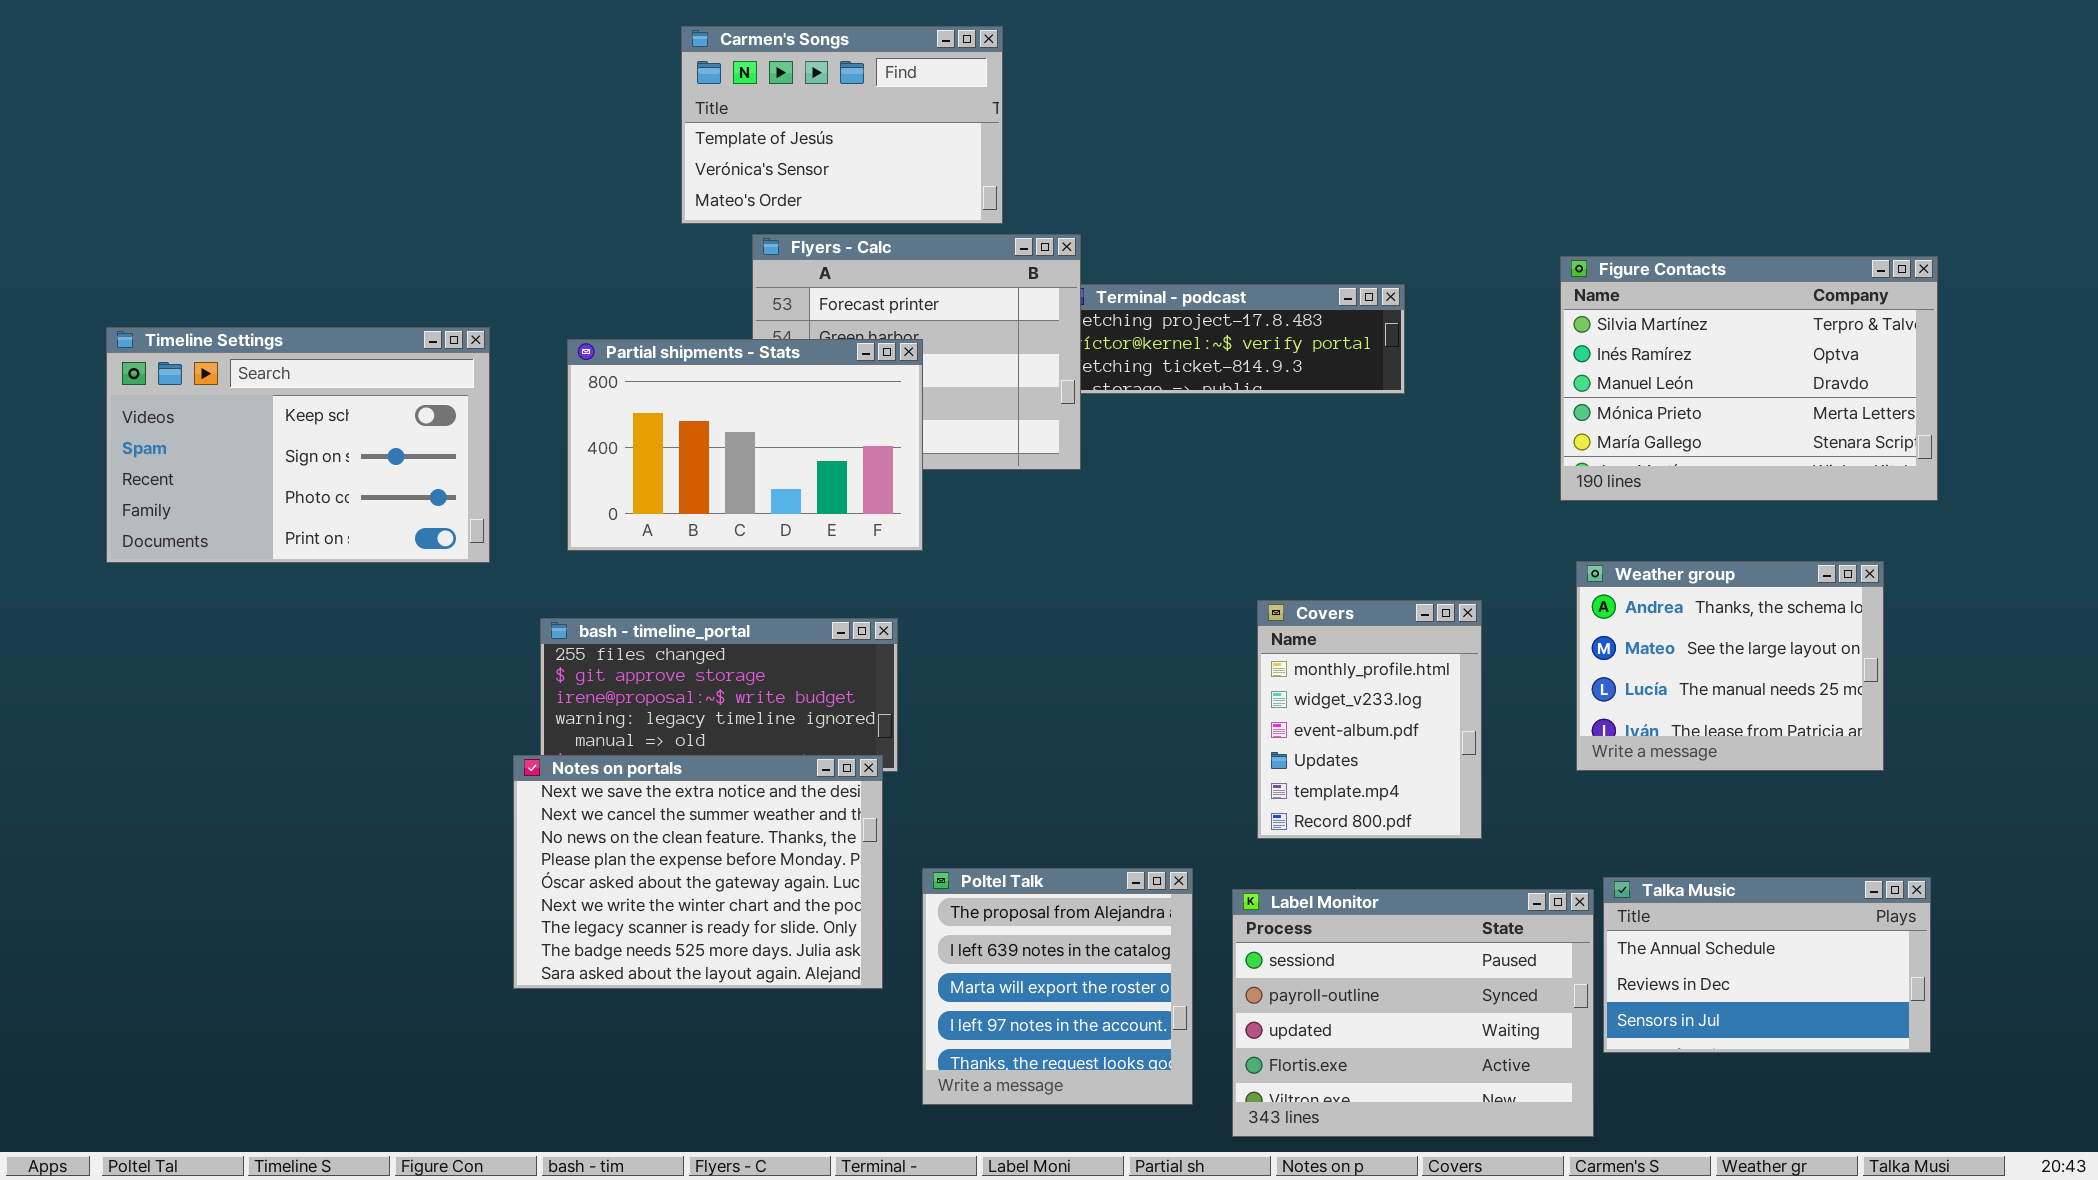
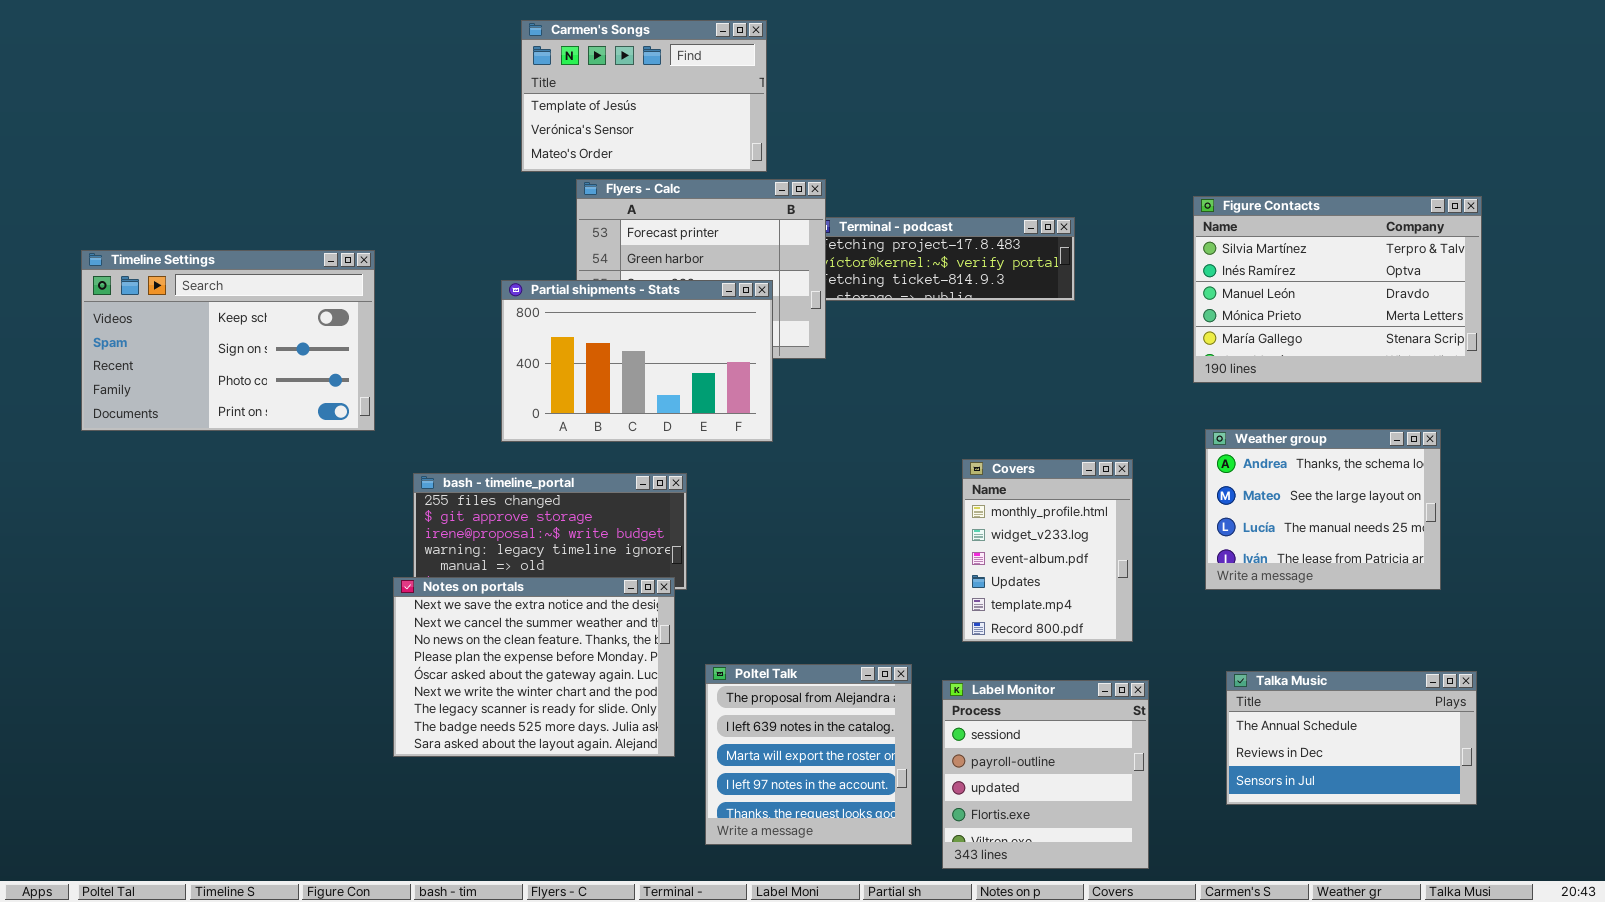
Partial shipments - Stats: [567,339,923,551] -> [501,280,773,442], moved
Label Monitor: [1232,889,1594,1137] -> [942,680,1149,869], resized

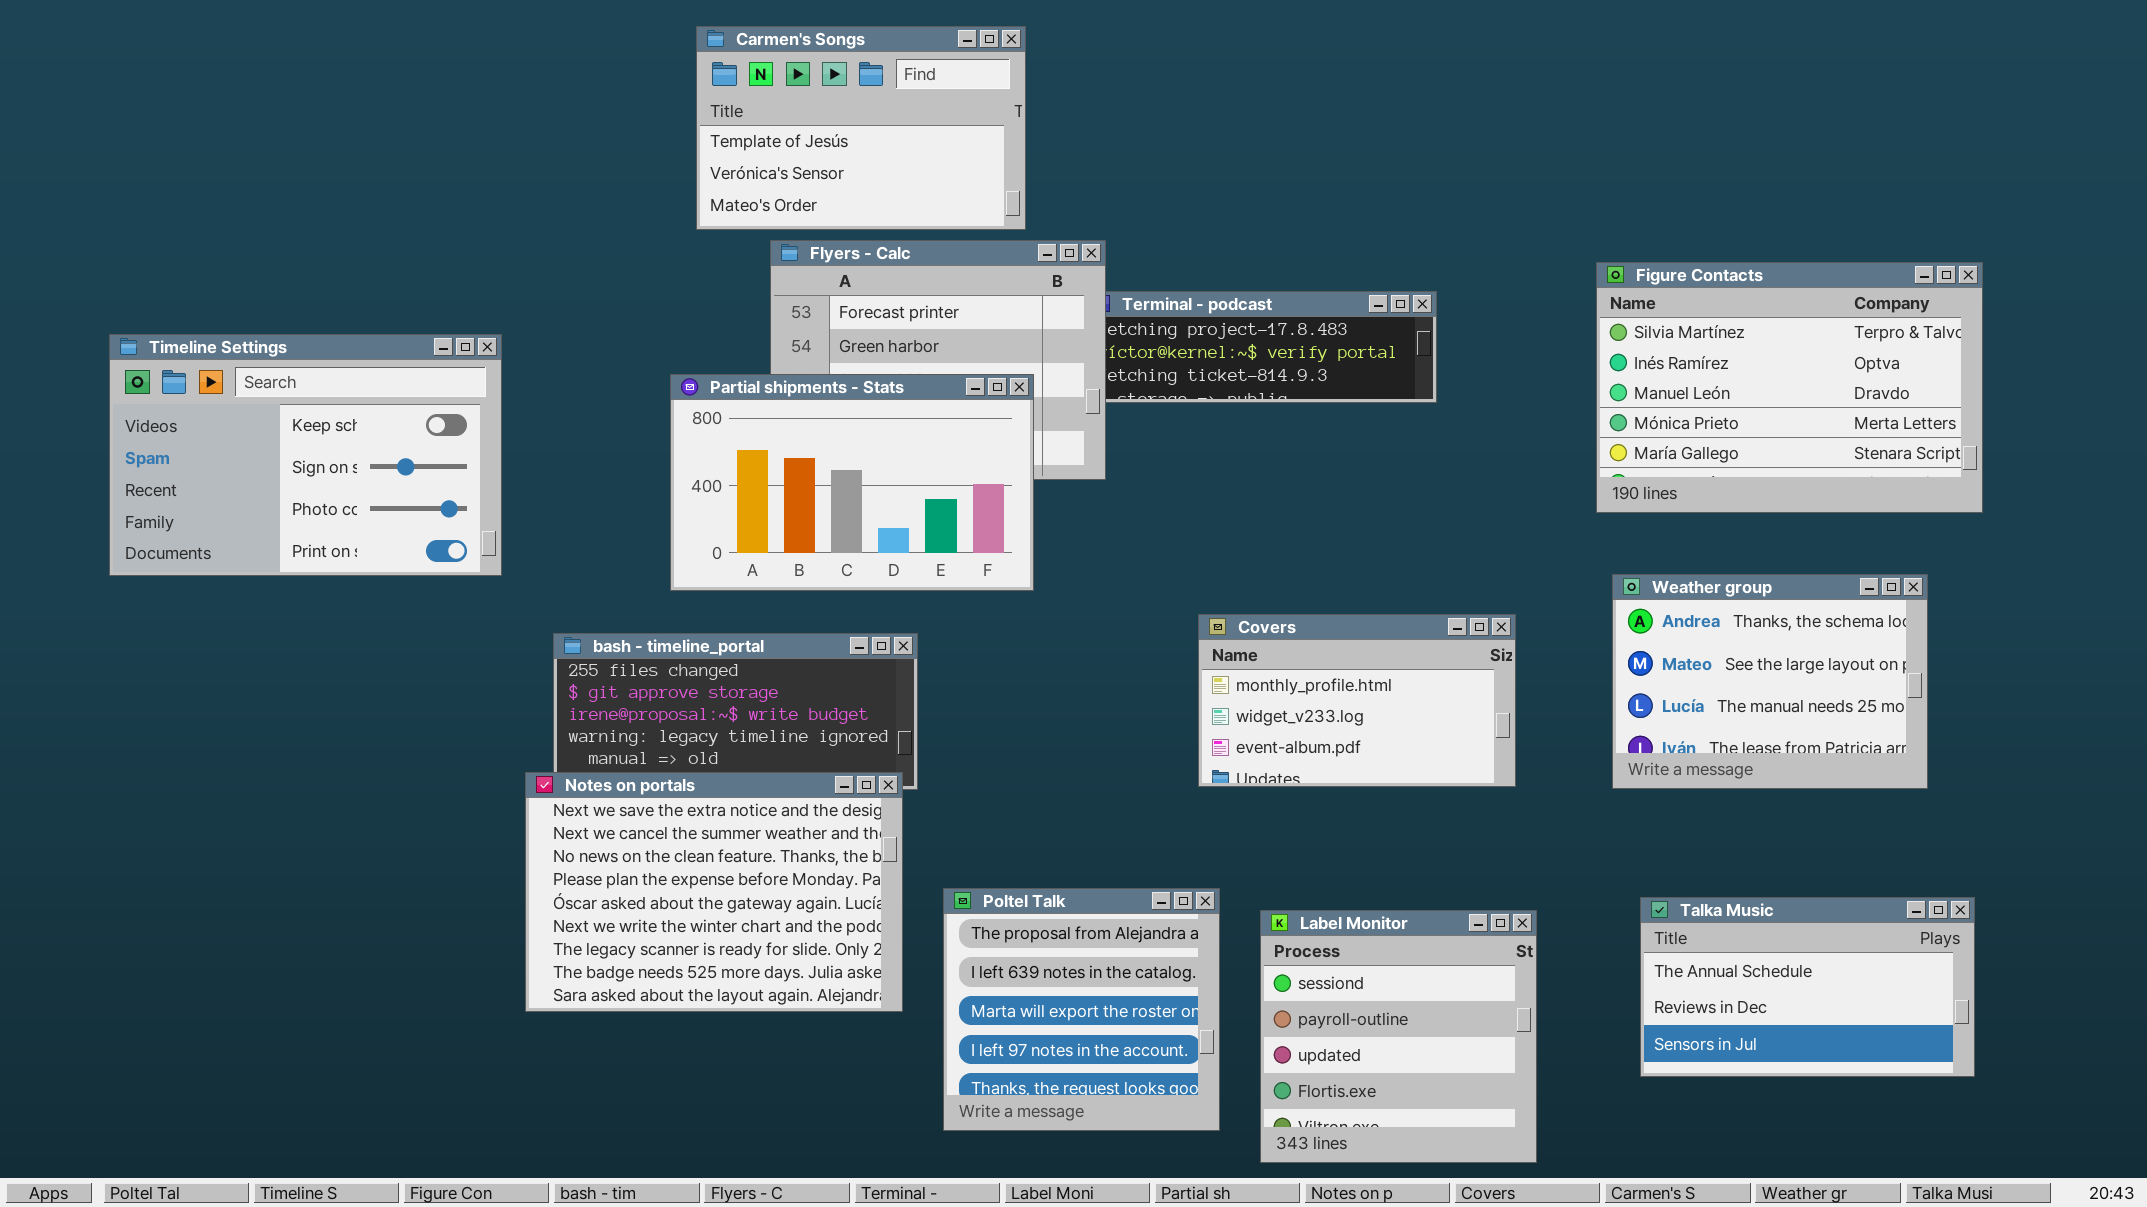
Covers: [962,459,1133,642] -> [1198,614,1516,787], resized

